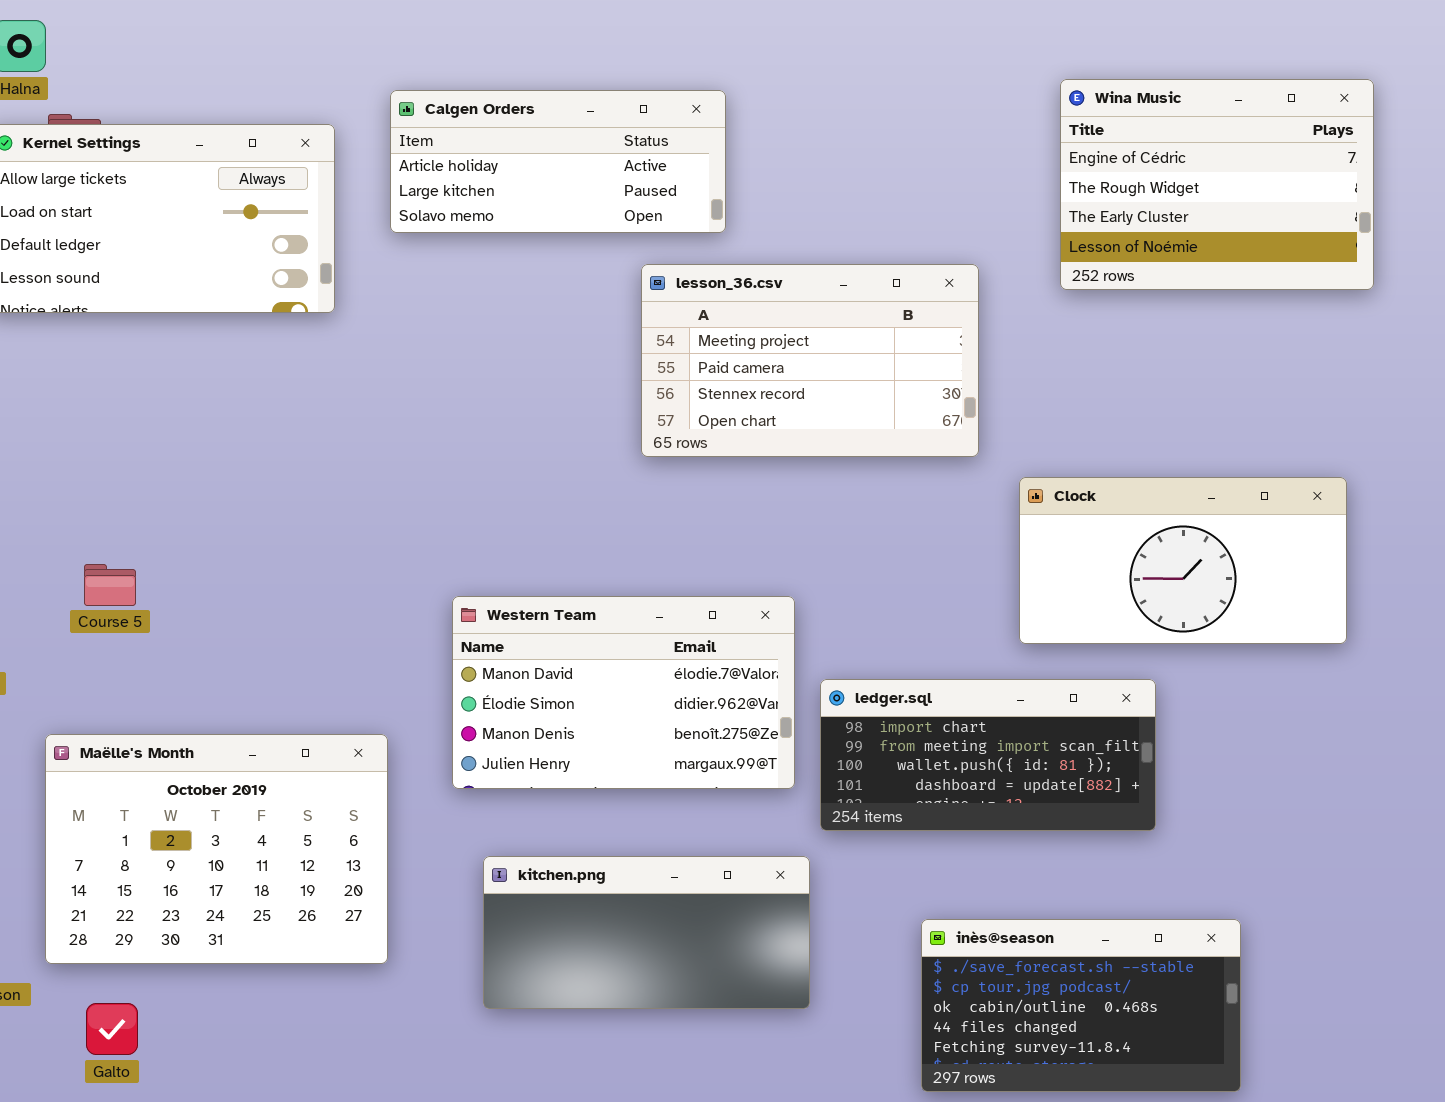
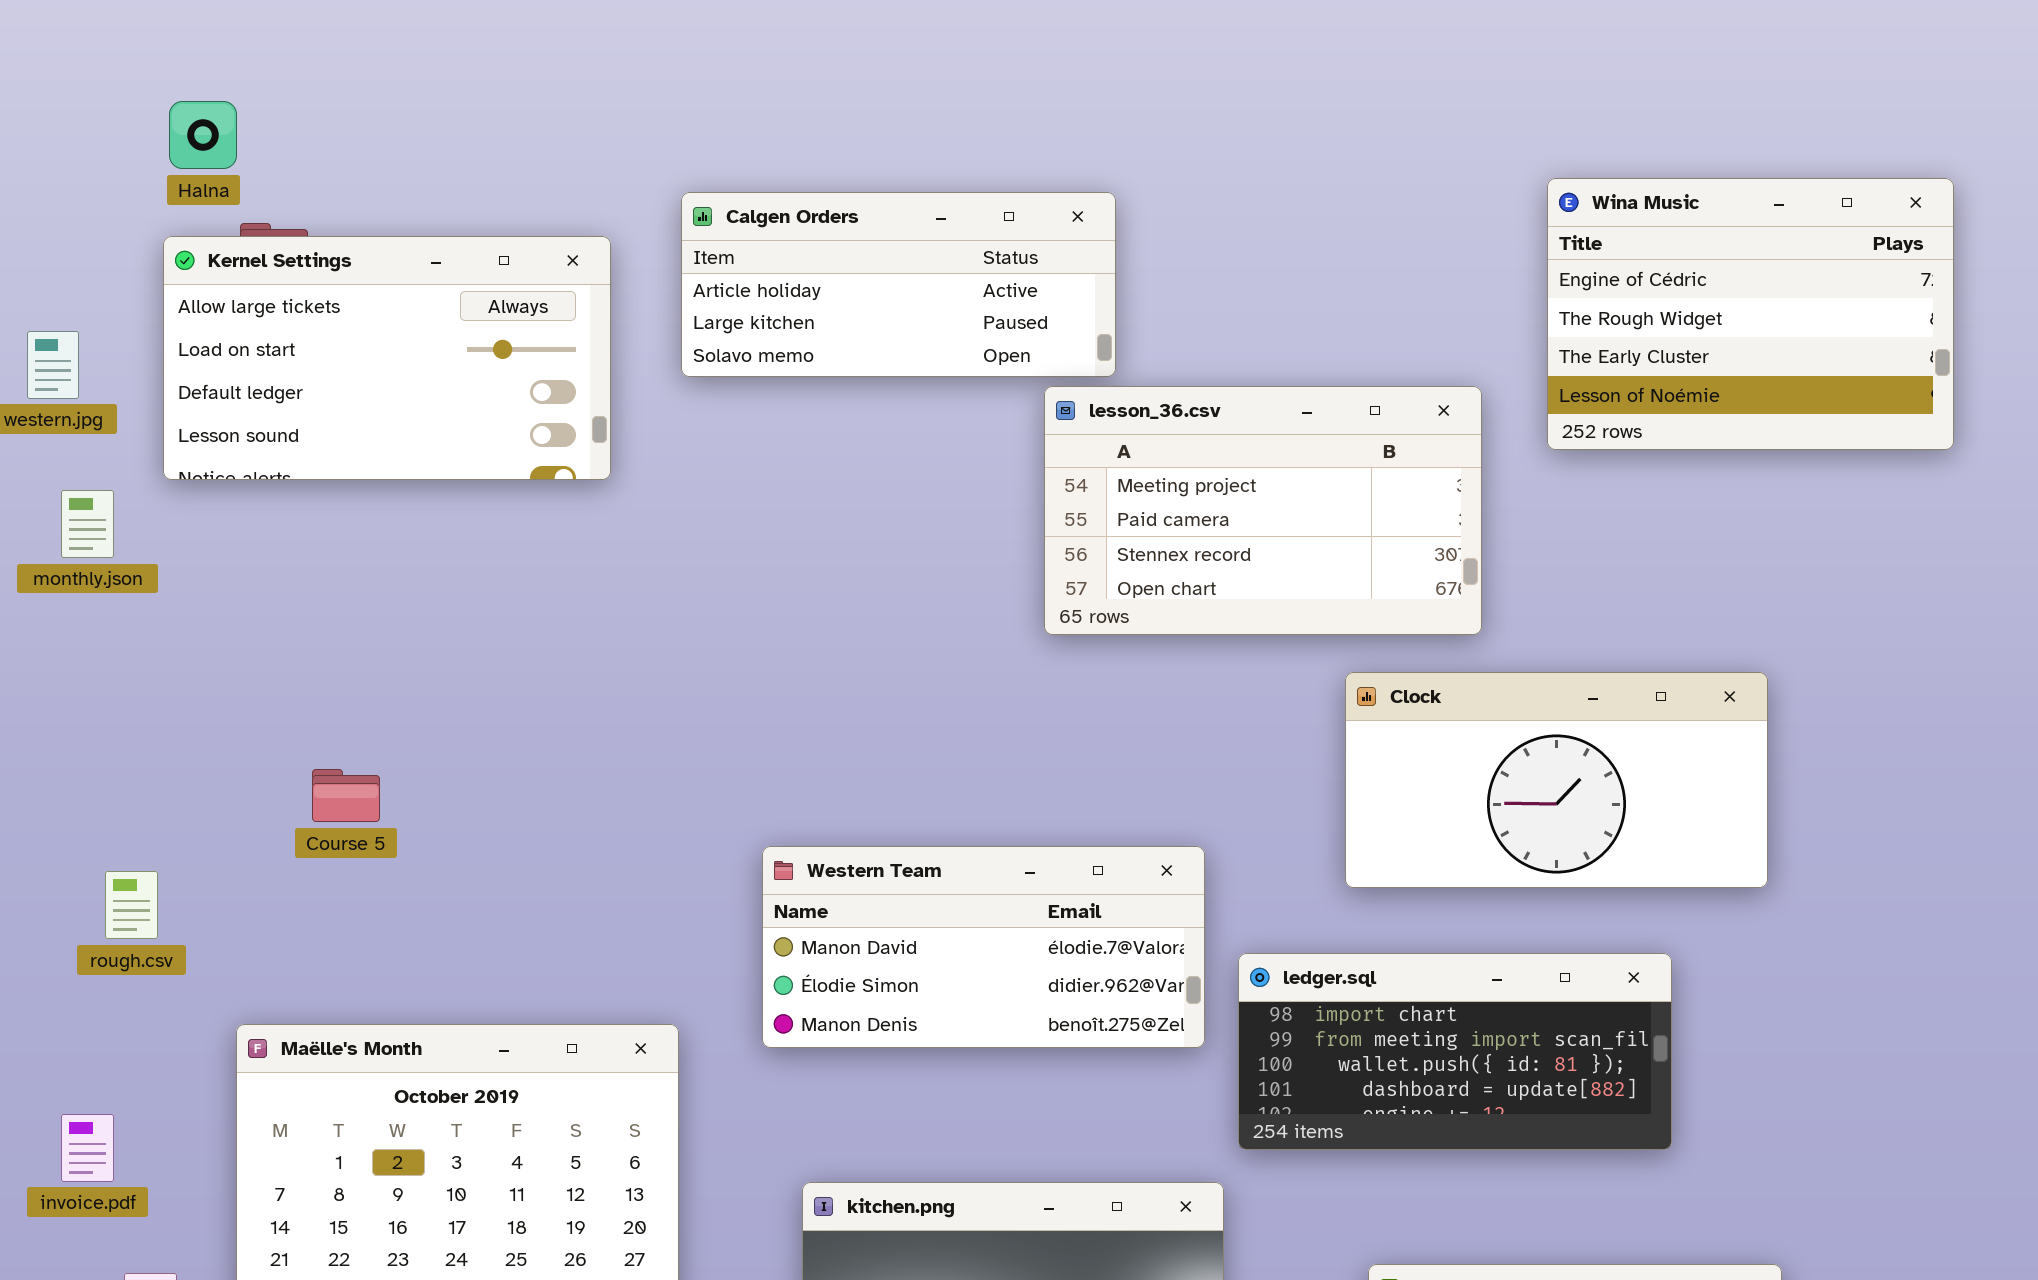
lesson_36.csv: [641,264,979,457] -> [1044,386,1482,635], moved
Clock: [1019,477,1347,644] -> [1345,672,1768,888], moved
Course 5: [84,564,136,606] -> [312,769,380,822], moved
Western Team: [452,596,795,789] -> [762,846,1205,1048], resized

